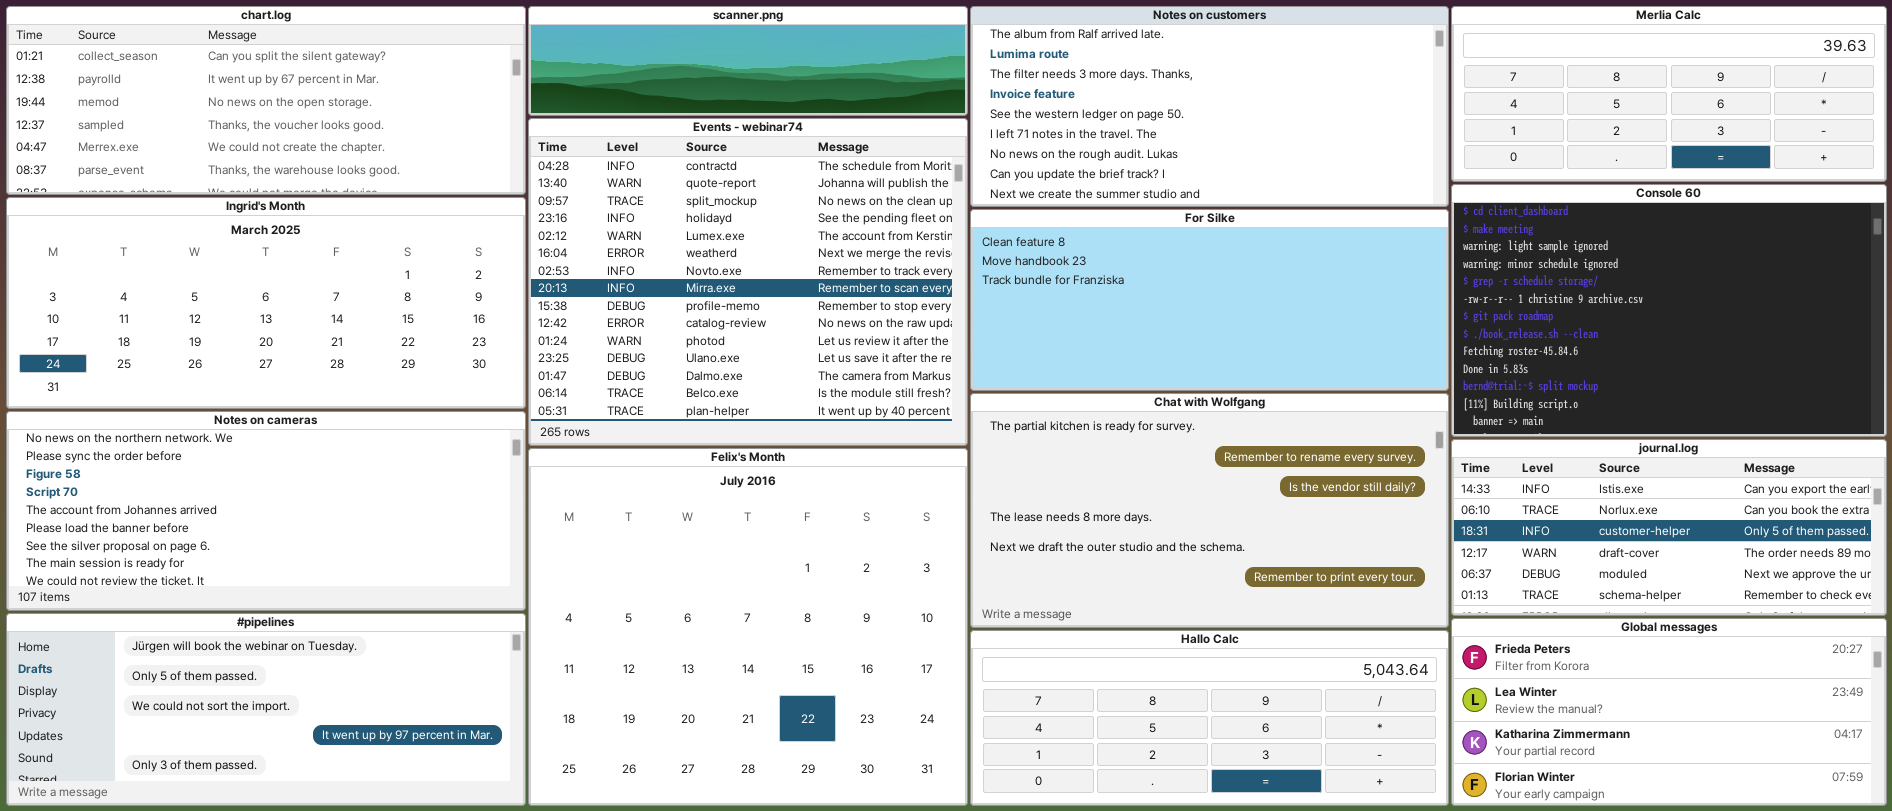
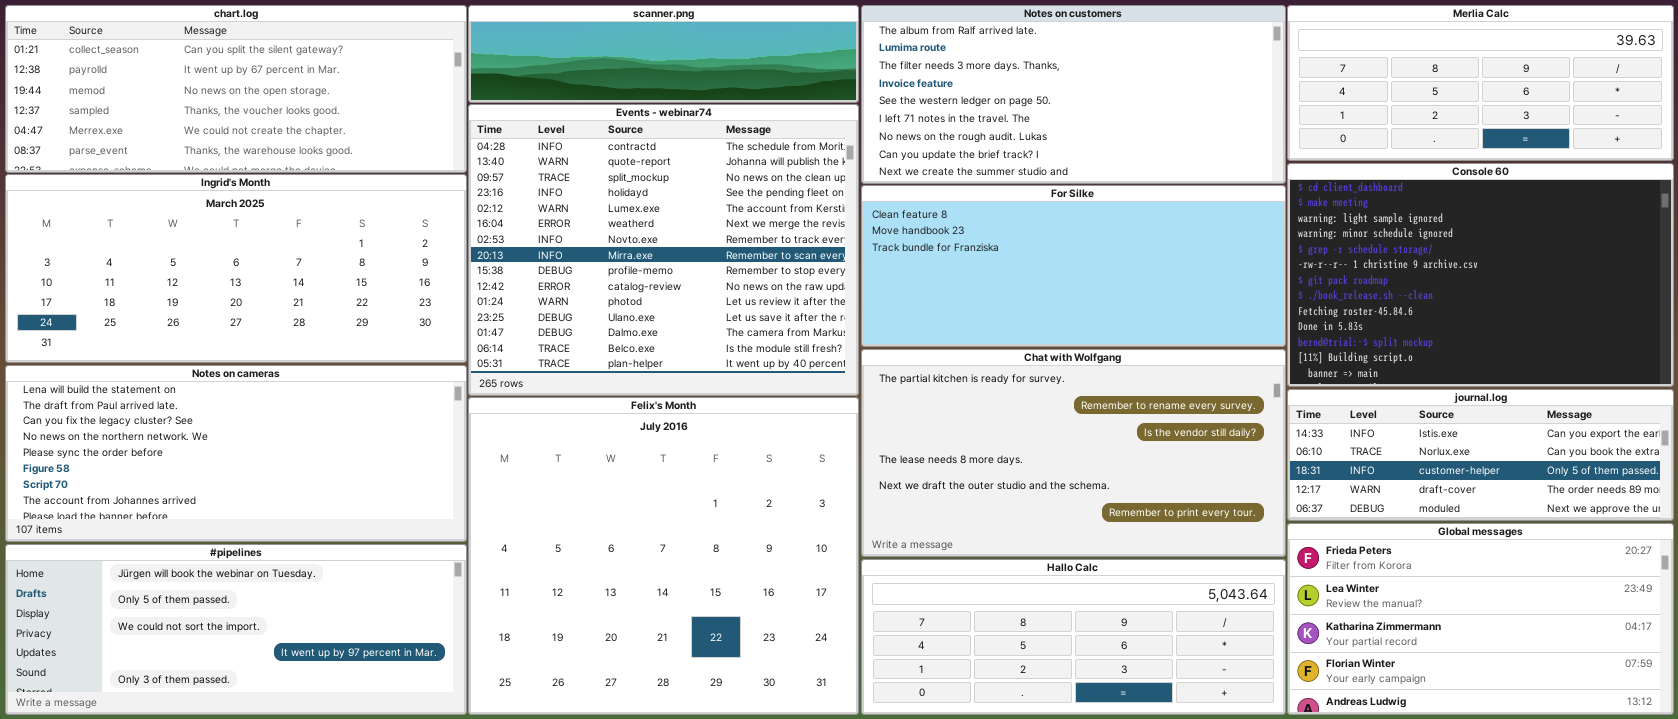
Notes on cameras: [6,411,526,611] -> [5,365,467,542], scrolled up 3 rows
journal.log: [1451,439,1887,616] -> [1287,389,1674,521], resized
Global messages: [1451,618,1887,806] -> [1287,523,1674,715], resized

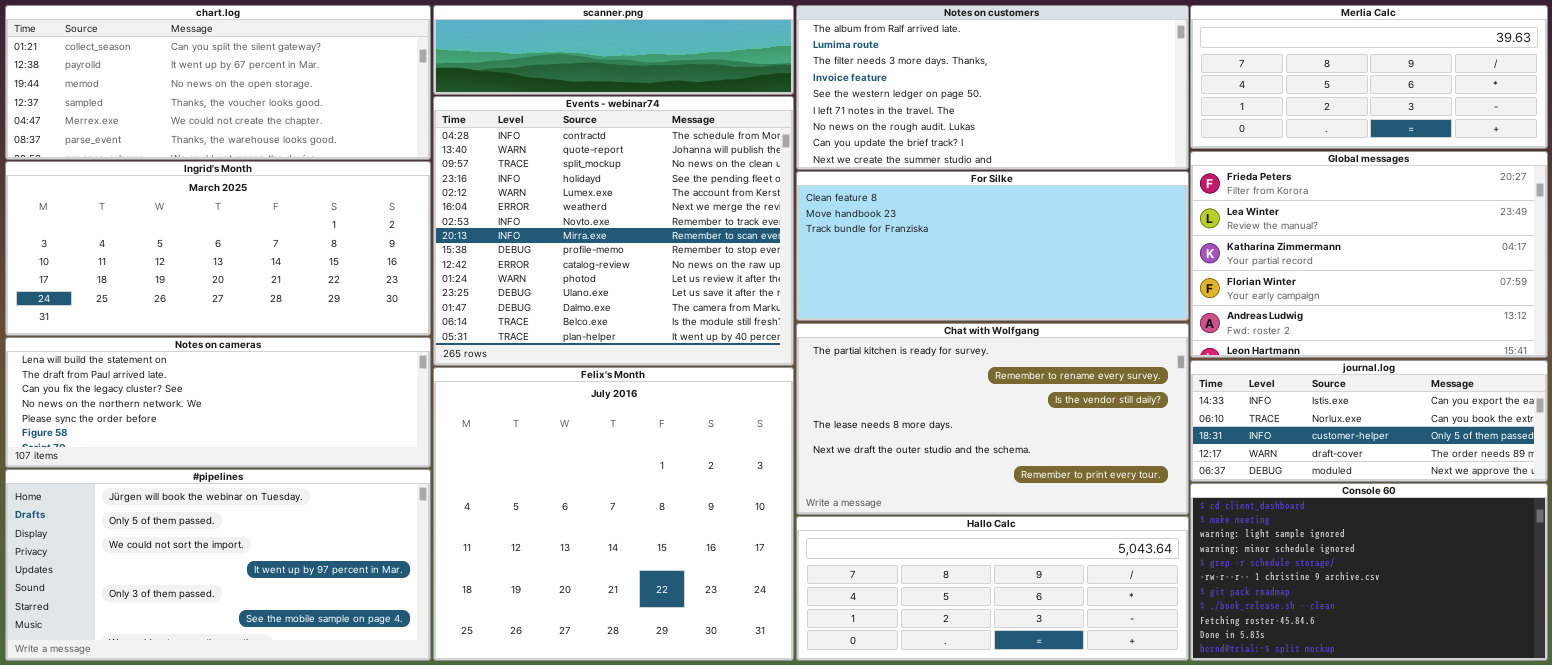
Console 60: [1287,163,1674,387] -> [1190,483,1548,661], moved, resized
Notes on cameras: [5,365,467,542] -> [5,337,431,468], resized
Global messages: [1287,523,1674,715] -> [1190,151,1548,358], moved, resized
#pipelines: [5,544,467,715] -> [5,469,431,661], resized

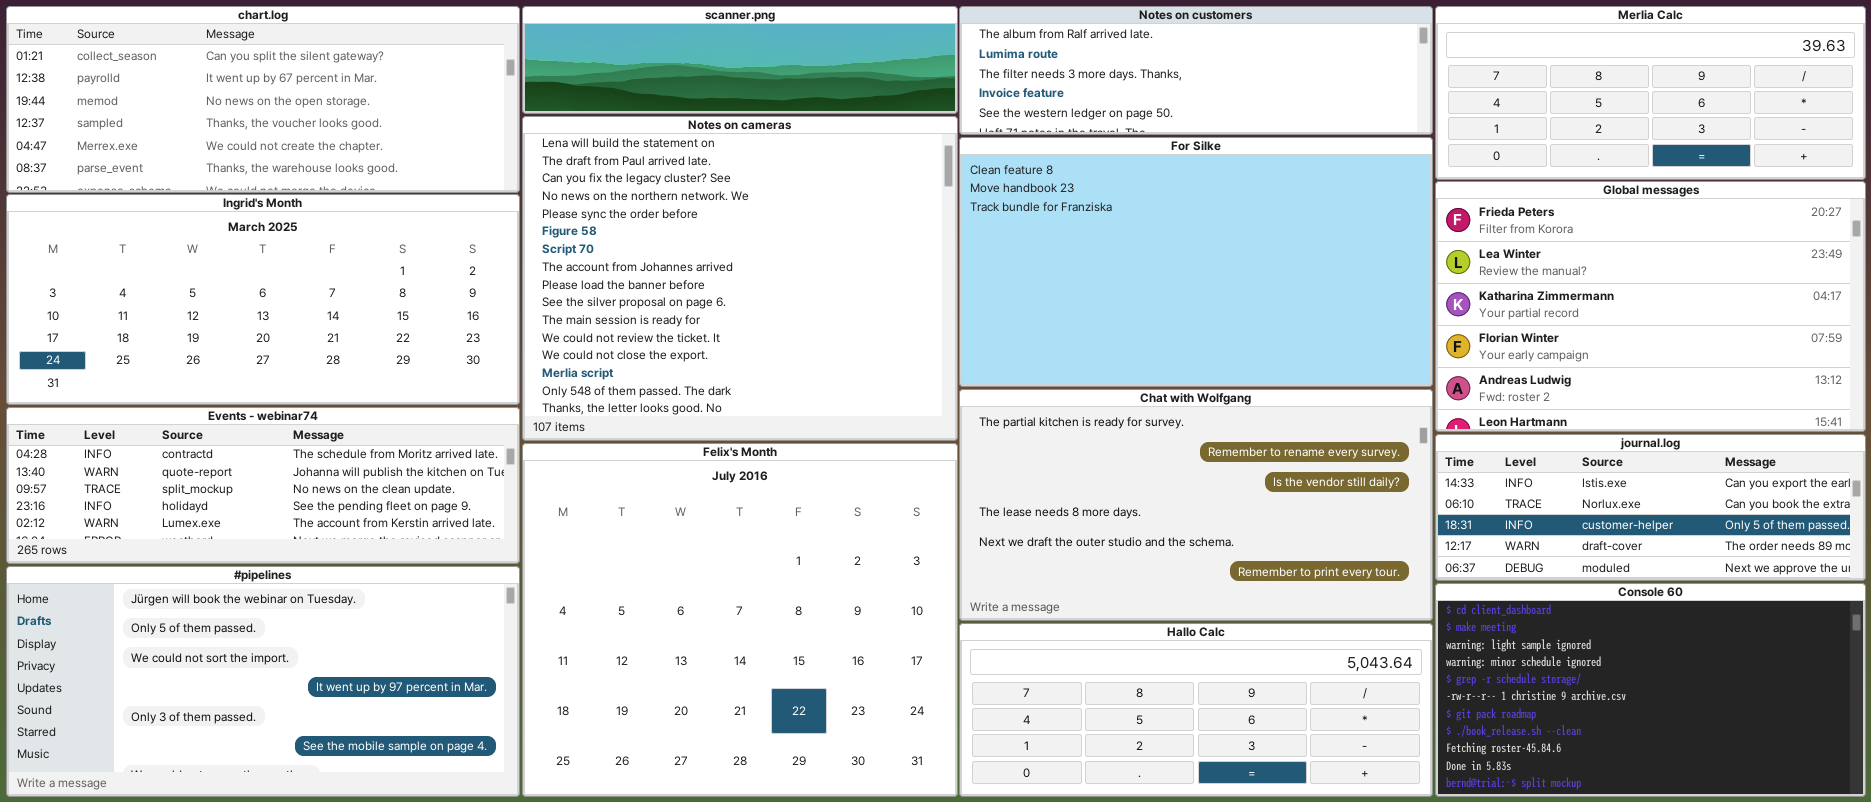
Notes on customers: [796,5,1189,170] -> [959,6,1433,135], resized
Events - webinar74: [433,96,794,366] -> [6,407,520,564], moved, resized
For Silke: [796,171,1189,321] -> [959,137,1433,387], resized
Notes on cameras: [5,337,431,468] -> [522,116,958,441], moved, resized

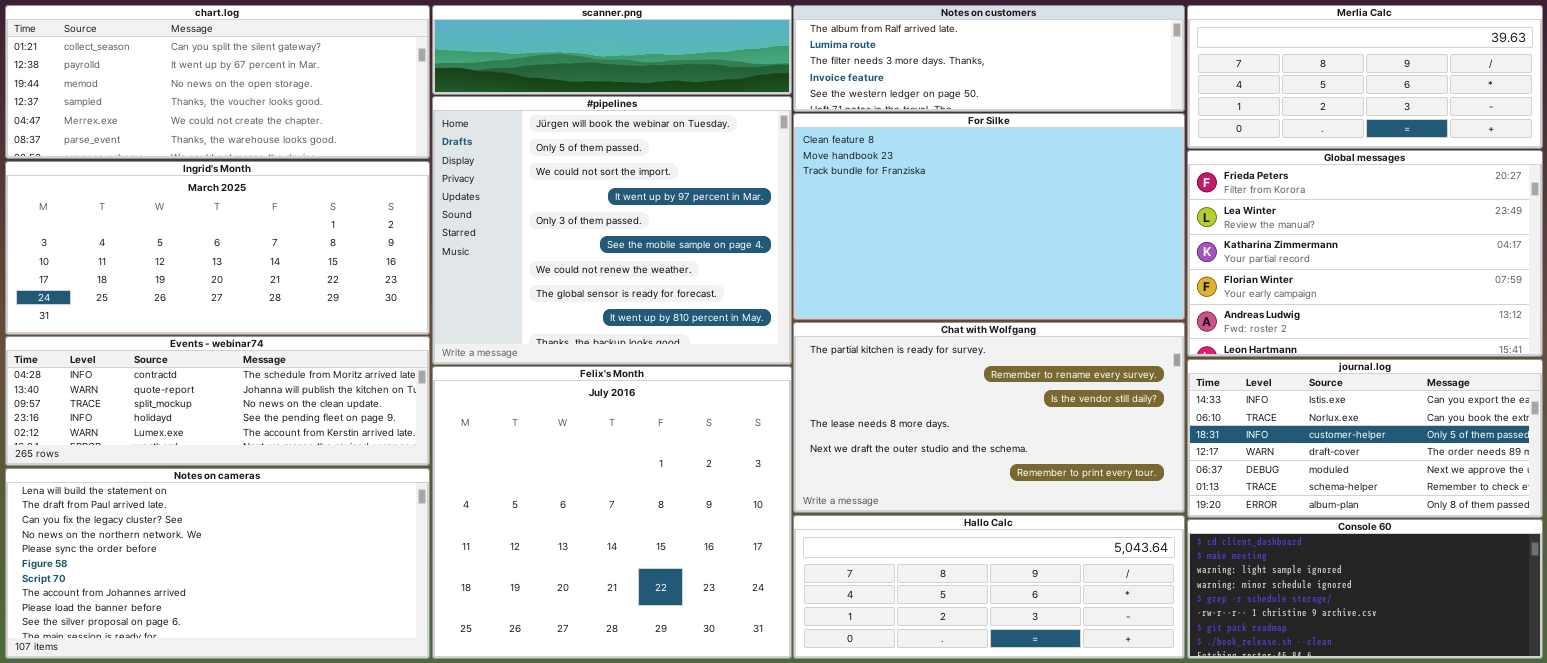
Notes on cameras: [522,116,958,441] -> [5,468,430,659], moved, resized
journal.log: [1435,434,1866,581] -> [1187,359,1543,518], resized
#pipelines: [6,566,520,797] -> [432,96,792,365], moved, resized
Console 60: [1435,583,1866,797] -> [1187,519,1543,659], resized

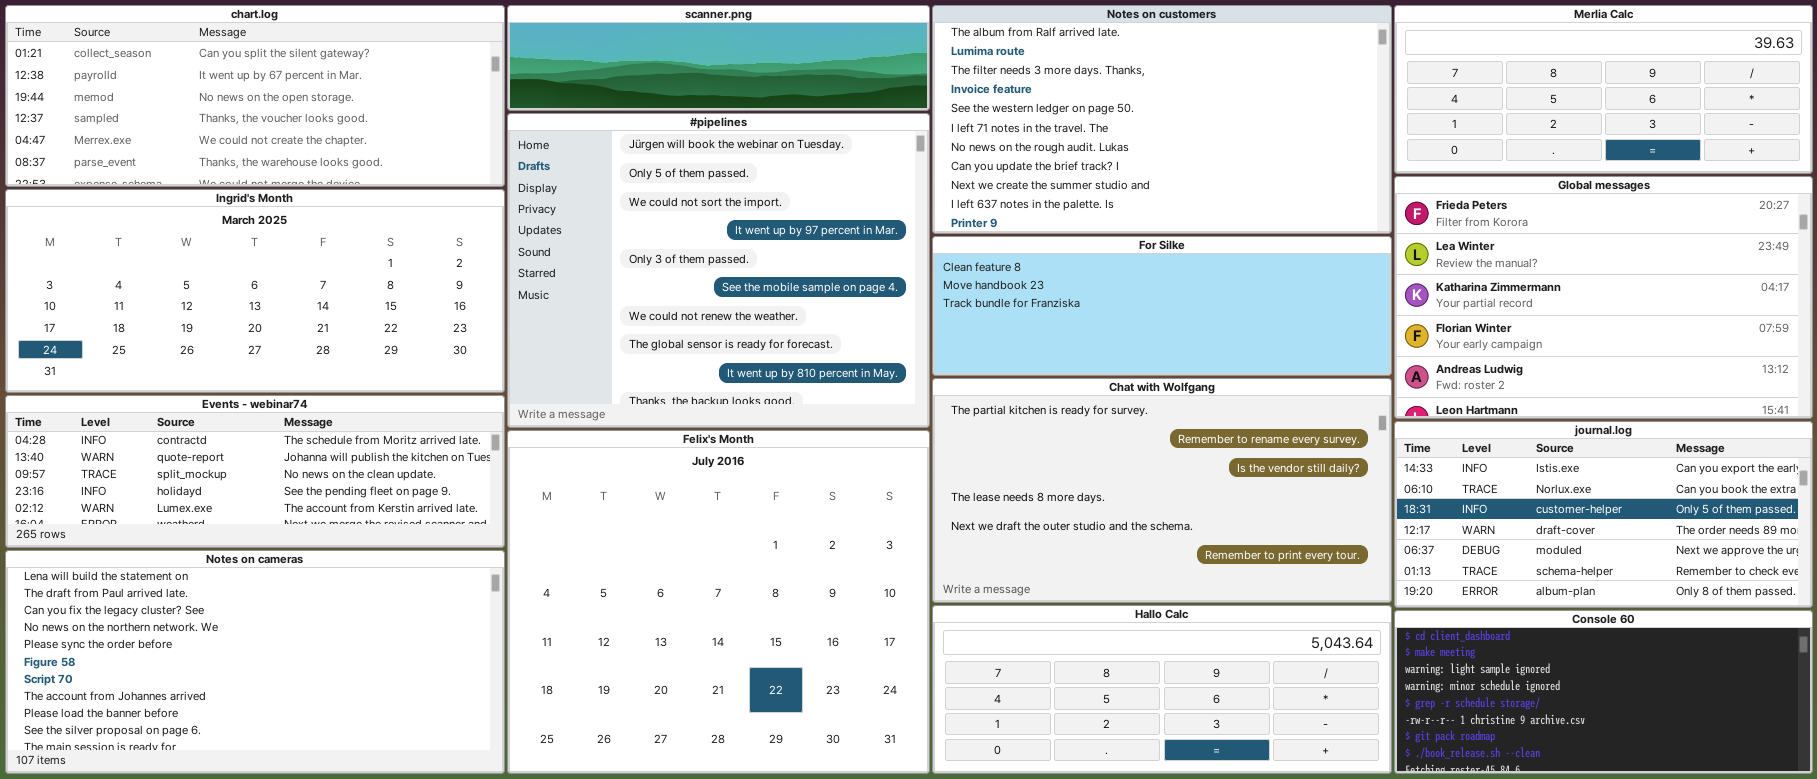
Notes on customers: [793,5,1185,112] -> [932,5,1392,234], resized
For Silke: [793,113,1185,320] -> [932,236,1392,376], resized

